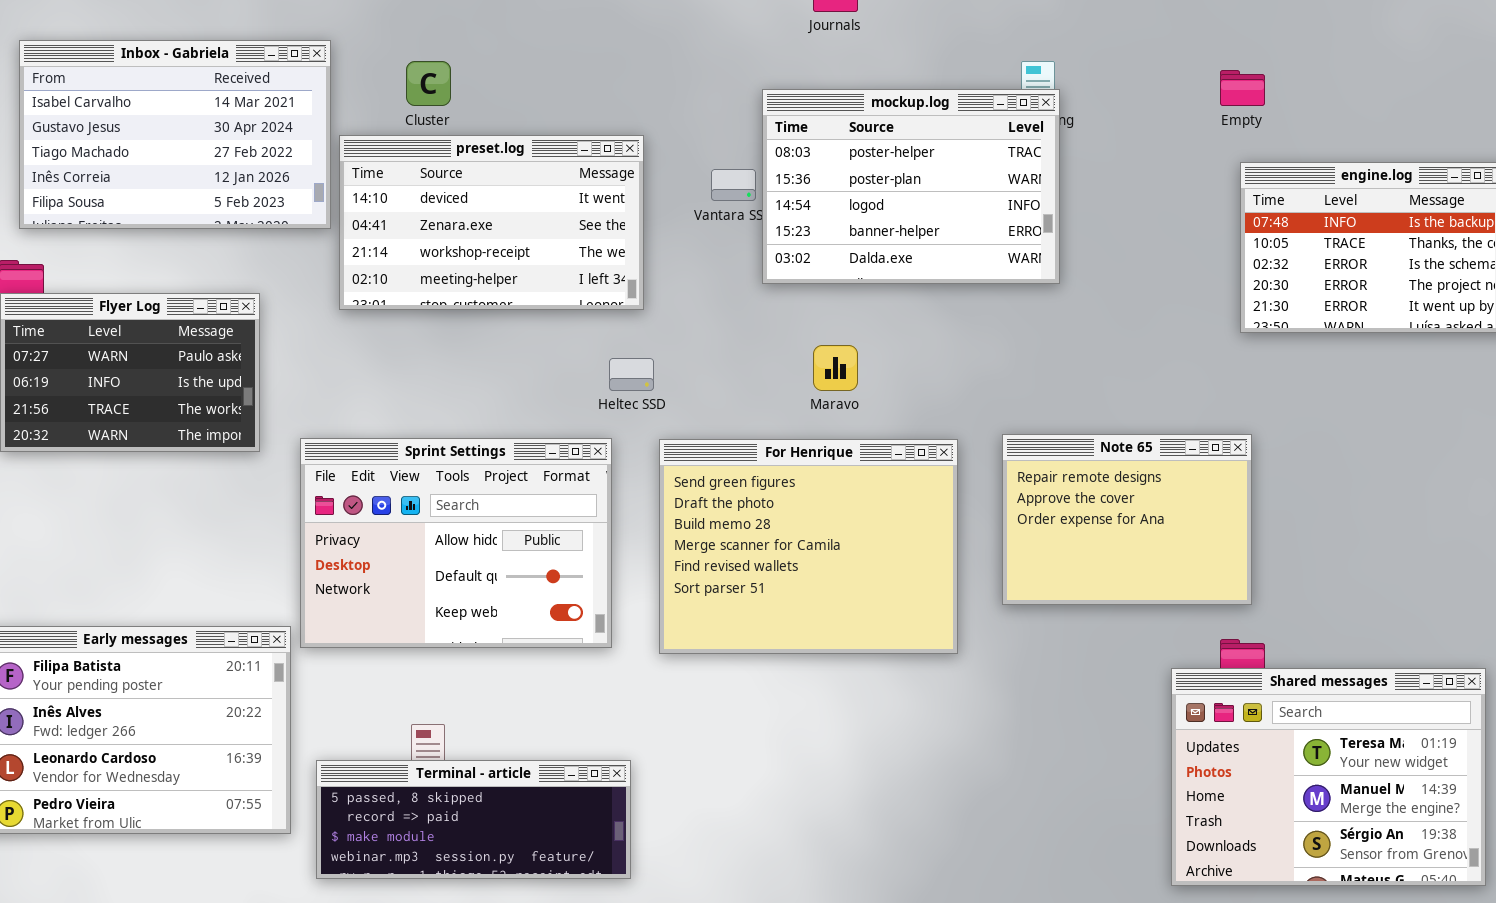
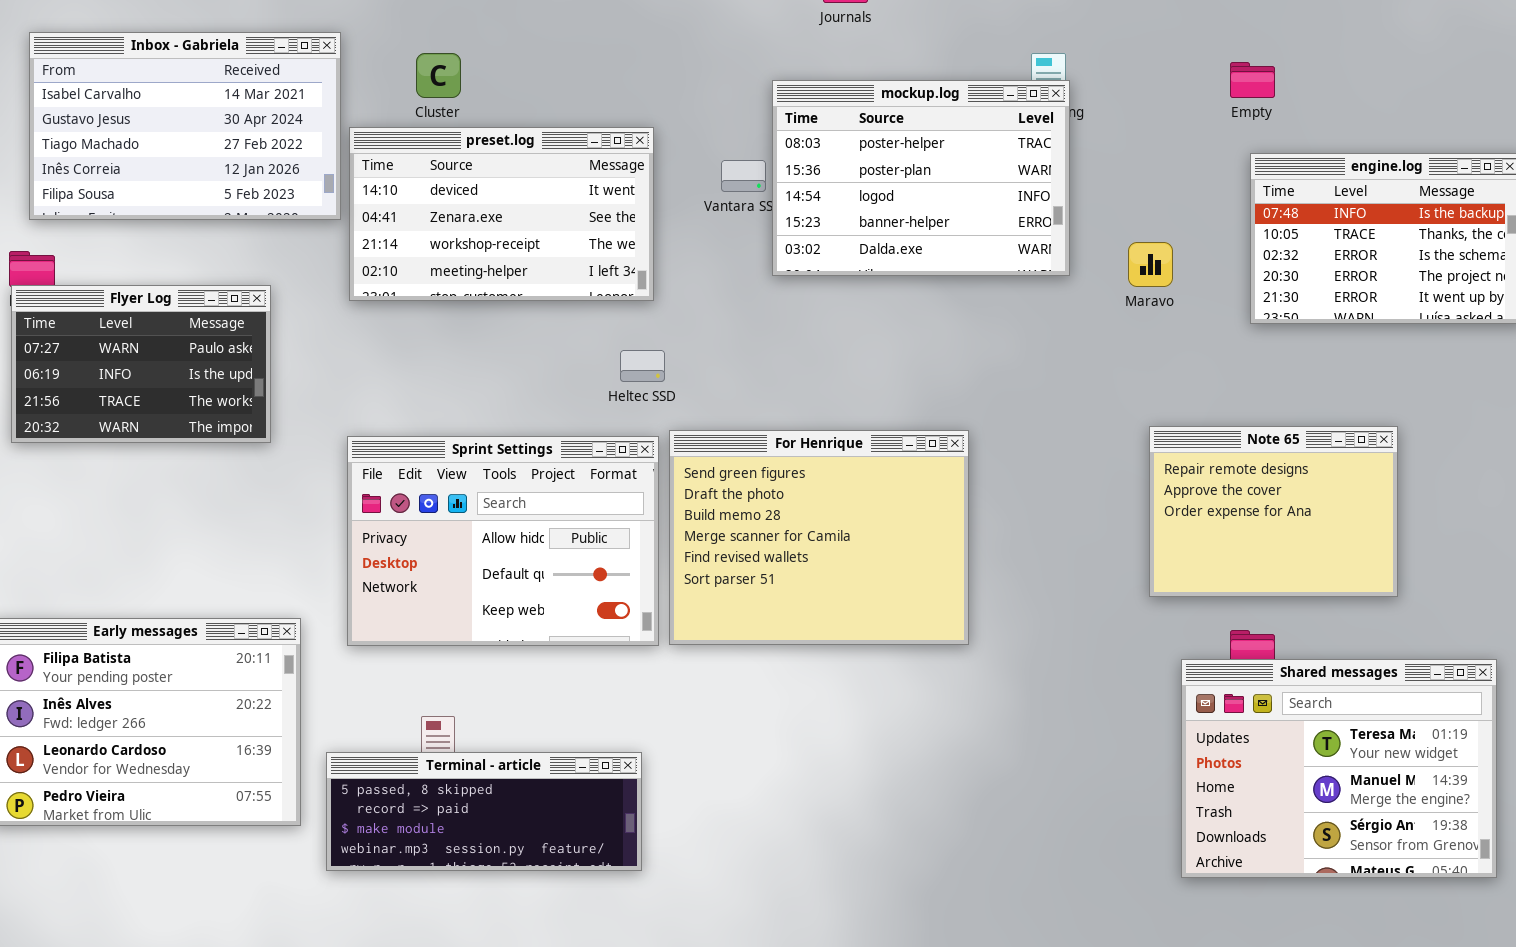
Maravo: [813,345,858,391] -> [1128,242,1173,287], moved
Note 65: [1002,434,1252,605] -> [1149,426,1398,597], moved
Sprint Settings: [300,438,612,648] -> [347,436,659,646], moved

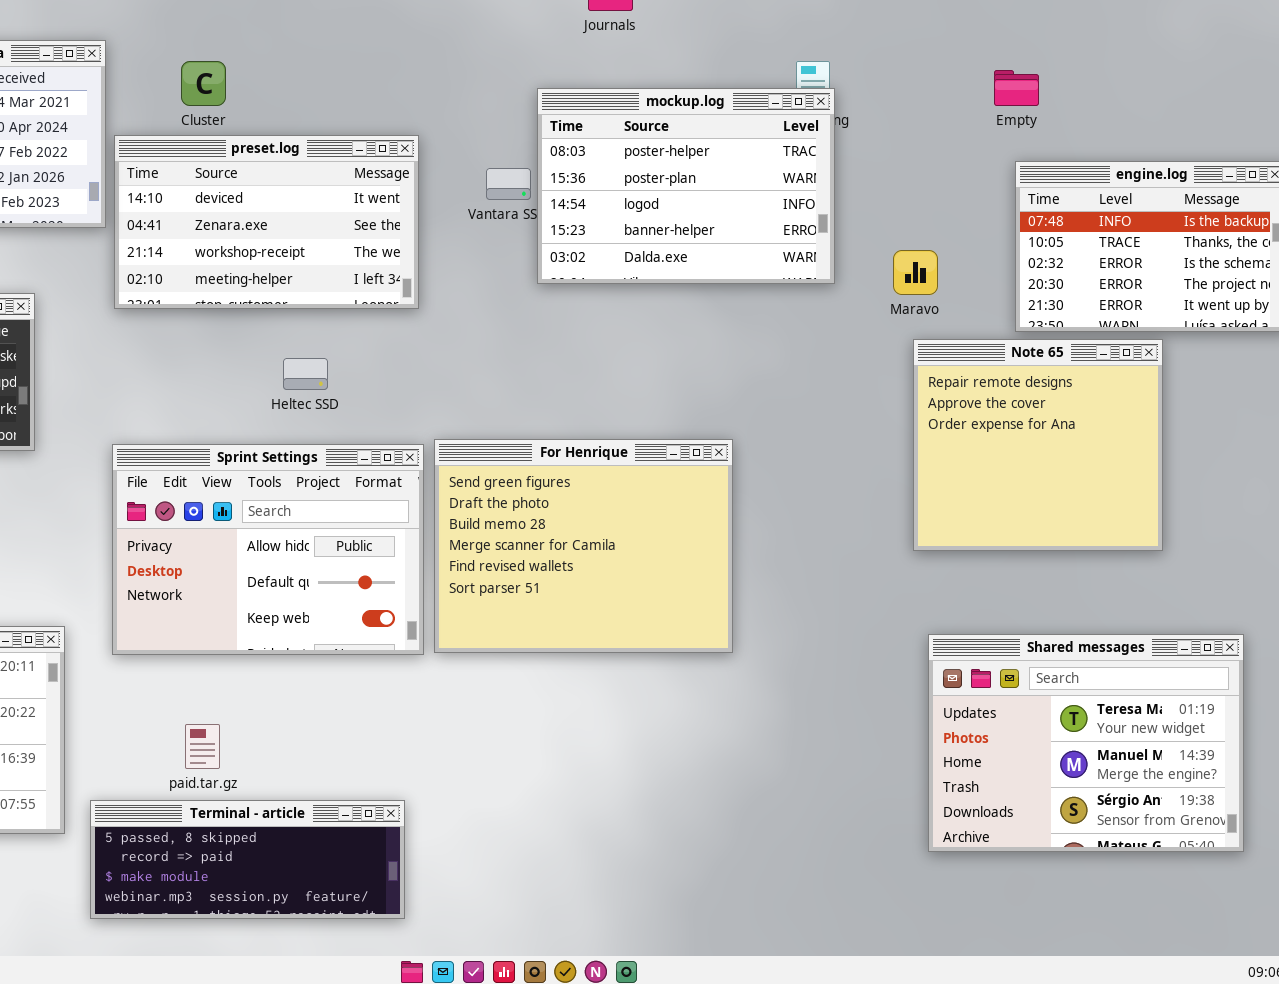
Heltec SSD: [620,350,665,382] -> [283,358,328,390], moved
Note 65: [1149,426,1398,597] -> [913,339,1163,551], moved, resized
Shared messages: [1181,659,1497,878] -> [928,634,1244,852], moved
Terminal - article: [326,752,642,871] -> [90,800,405,919], moved

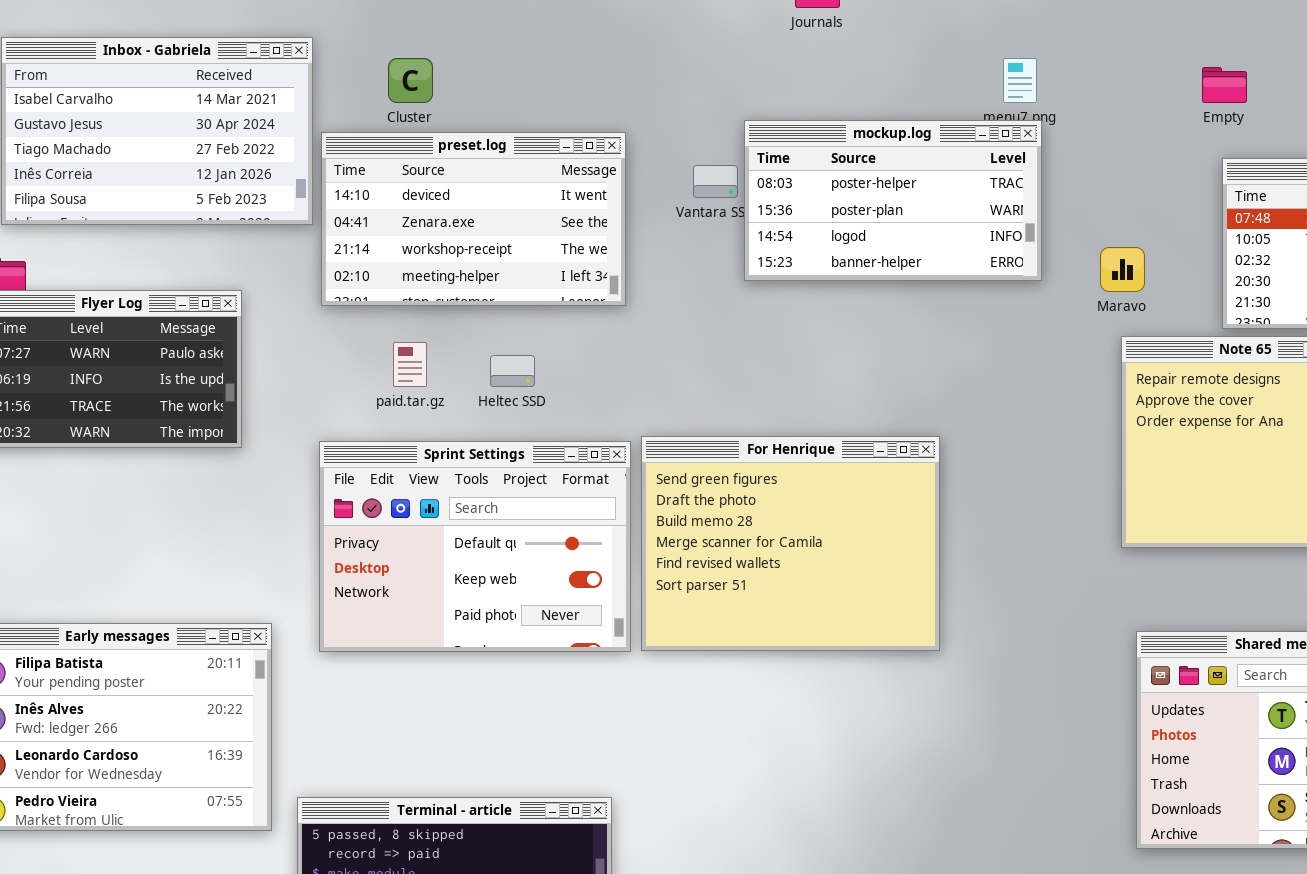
mockup.log: [537,88,835,284] -> [744,120,1042,281], resized
Sprint Settings: [112,444,424,655] -> [319,441,631,652], scrolled down 1 row
paid.tar.gz: [185,724,220,769] -> [393,342,427,387], moved

